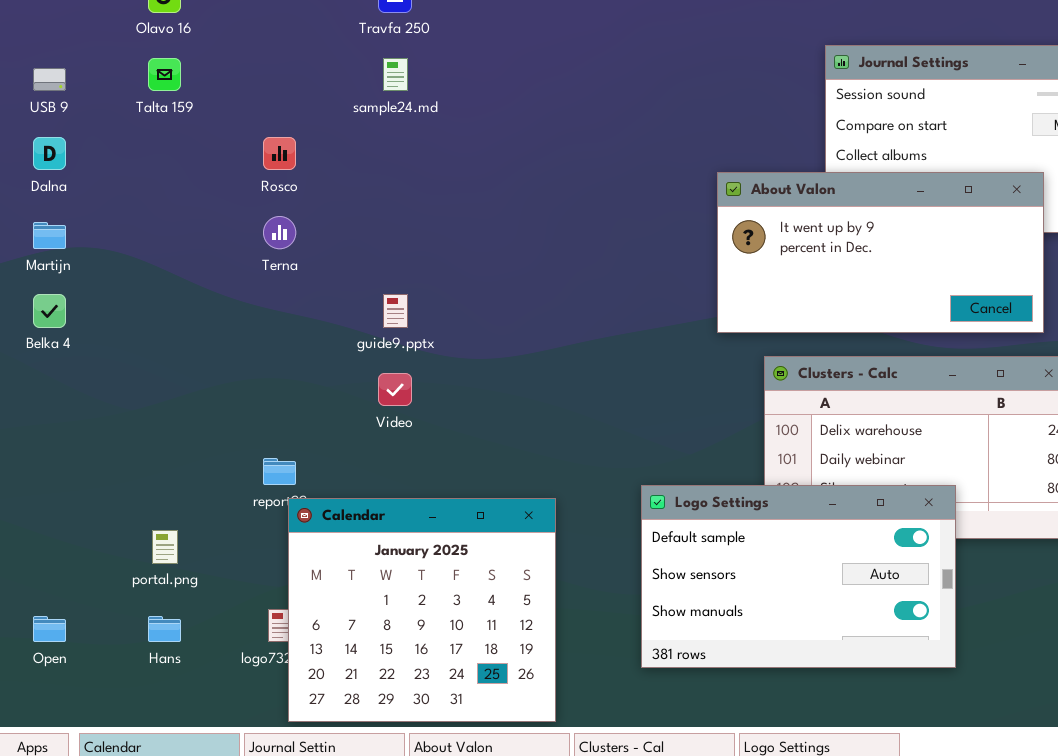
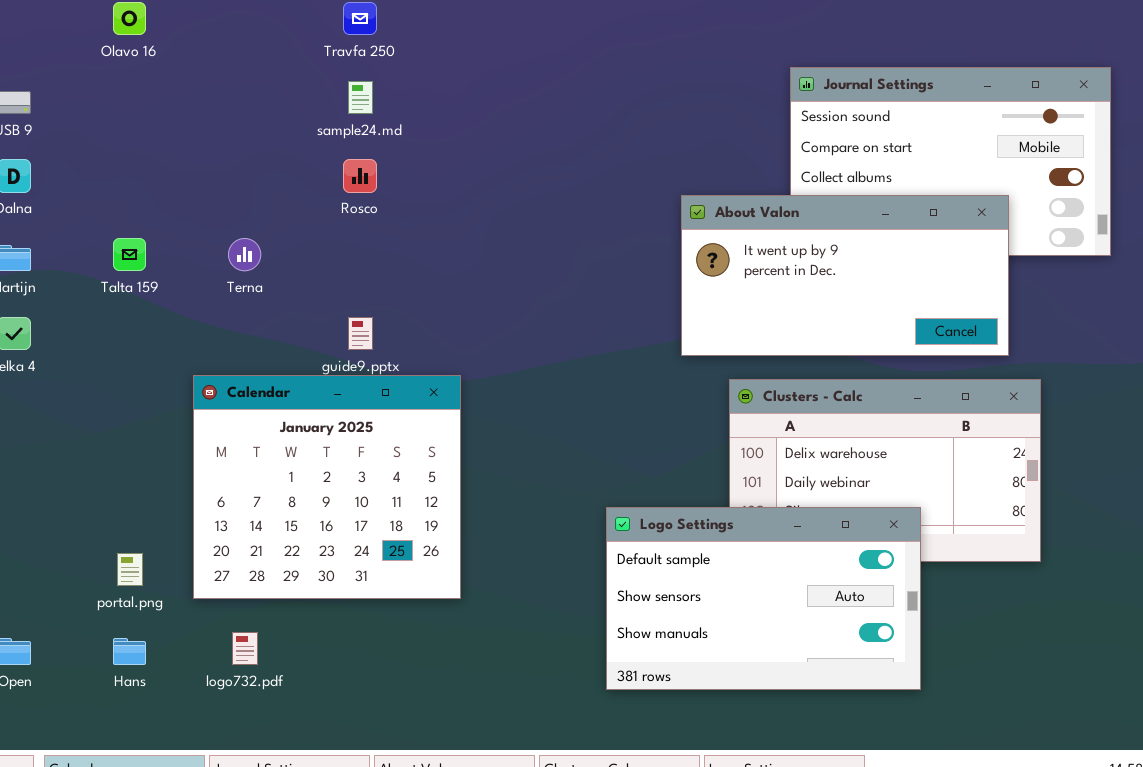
Talta 159: [148,58,181,91] -> [113,238,146,271], moved
Rosco: [263,137,296,170] -> [343,159,377,193], moved
Calendar: [288,498,556,722] -> [193,375,461,599], moved

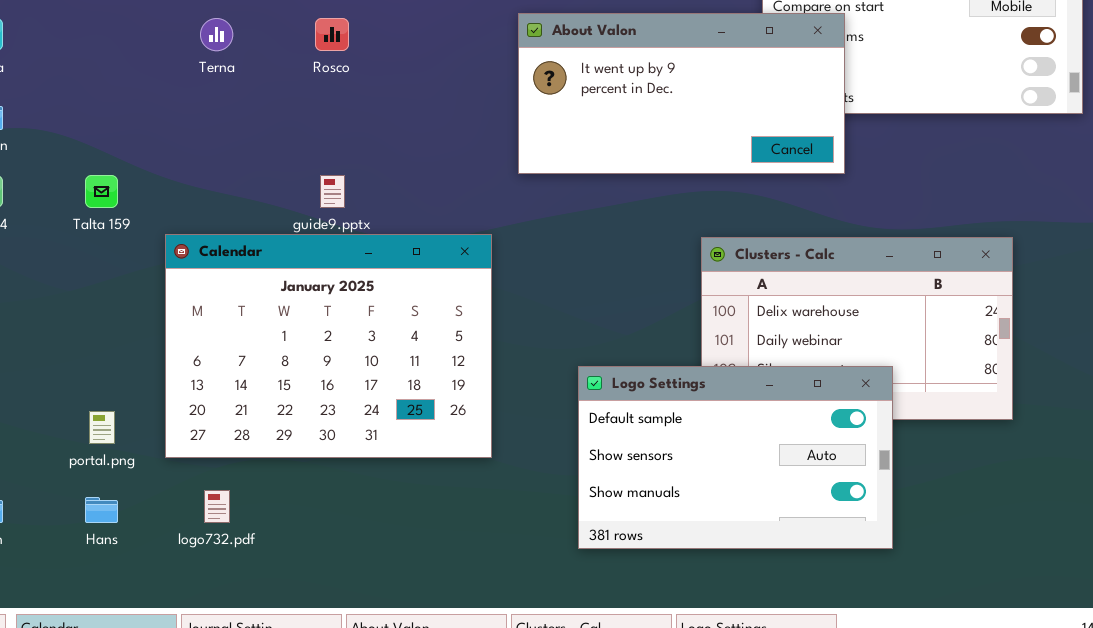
About Valon: [681,195,1009,356] -> [518,13,845,174], moved
Talta 159: [113,238,146,271] -> [85,175,118,208], moved
Terna: [228,238,261,271] -> [200,18,233,51], moved
Calendar: [193,375,461,599] -> [165,234,492,458], resized

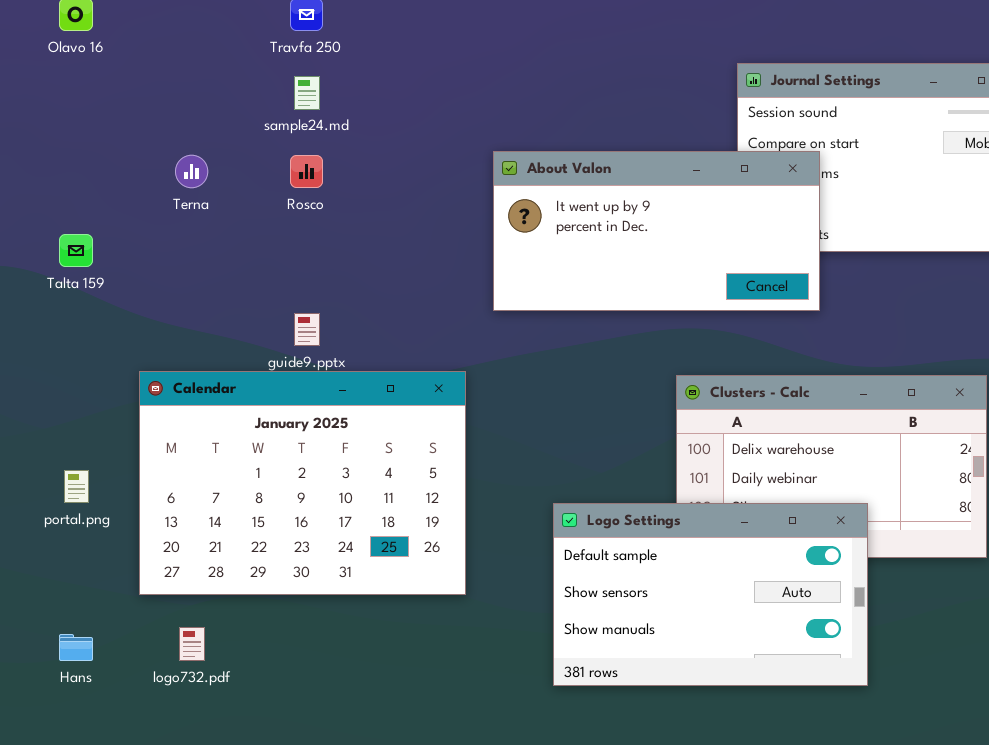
Talta 159: [85,175,118,208] -> [59,234,93,267], moved
portal.png: [89,411,115,444] -> [64,470,89,503], moved

